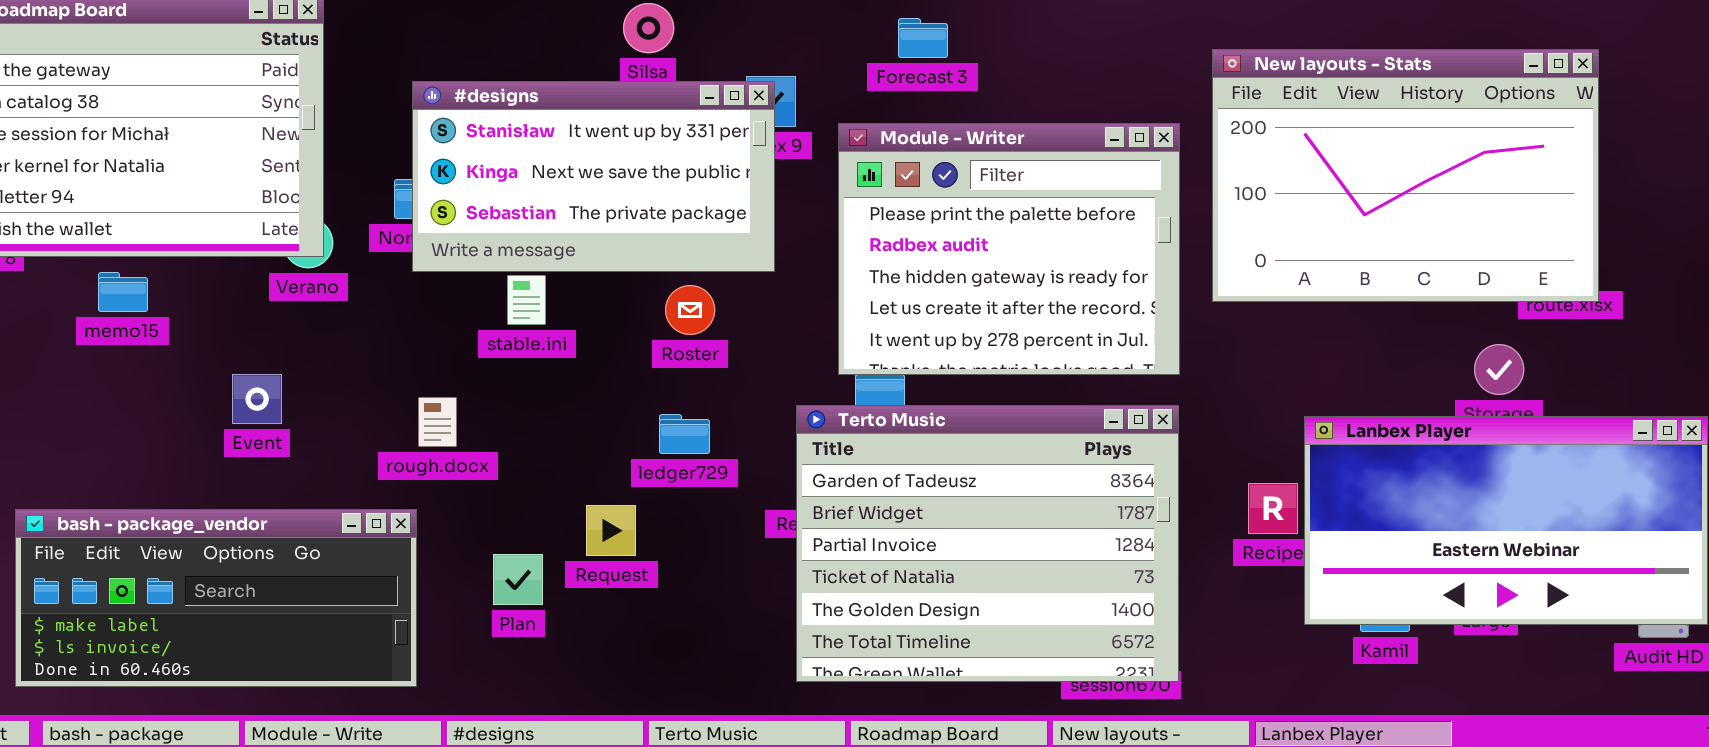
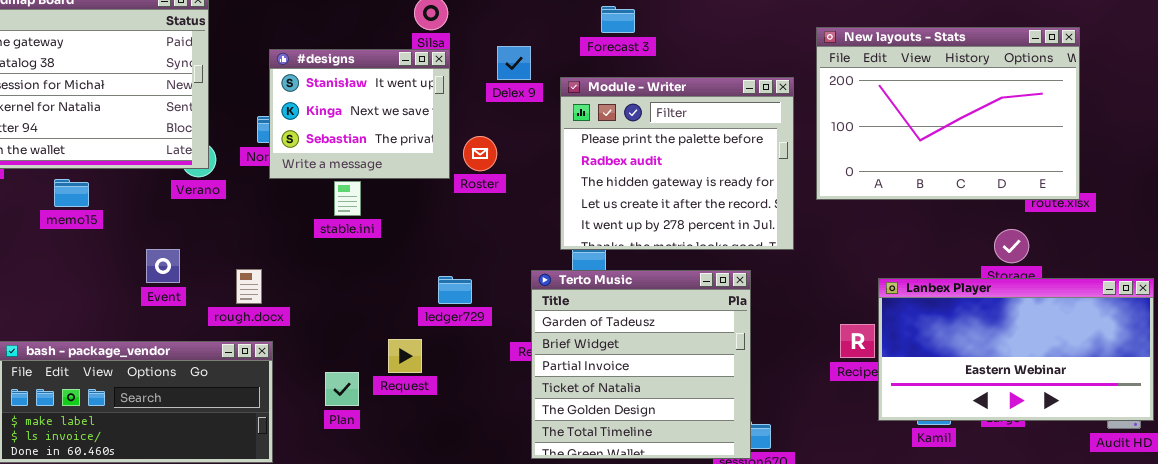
#designs: [412,81,775,272] -> [269,49,450,179], resized
Roster: [665,285,715,335] -> [463,136,497,171], moved
rough.docx: [418,397,457,447] -> [236,269,262,304], moved
Terto Music: [796,405,1179,682] -> [531,270,751,459], resized

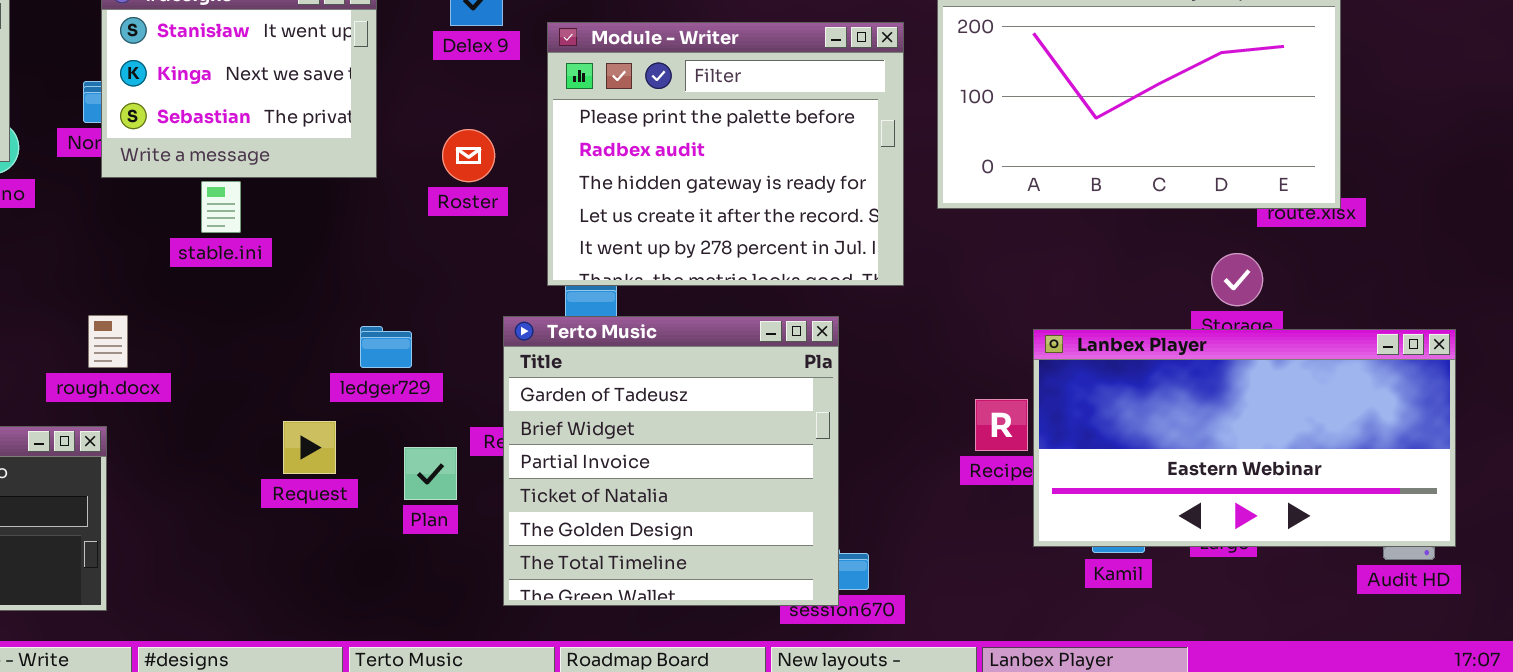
Roster: [463,136,497,171] -> [442,129,495,182], moved
rough.docx: [236,269,262,304] -> [88,315,128,368], moved
Plan: [325,372,359,406] -> [404,447,457,500], moved

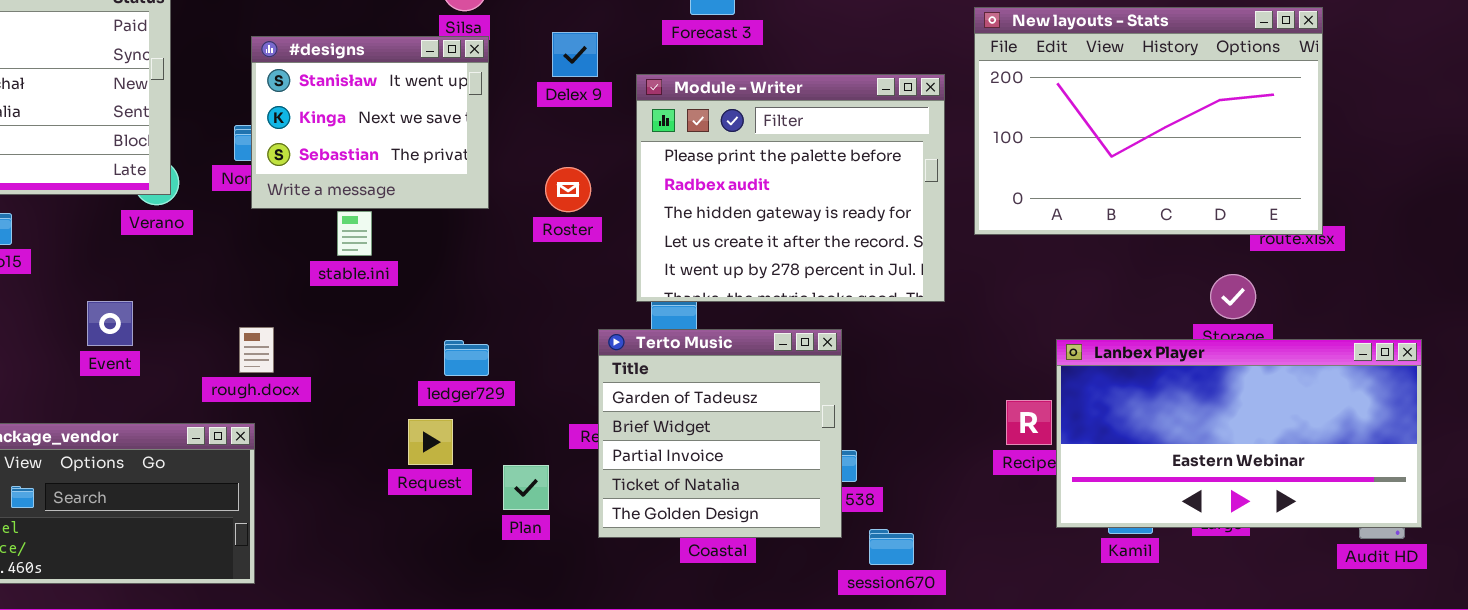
Terto Music: [503,316,839,606] -> [598,329,842,538], resized
ledger729: [360,326,412,368] -> [444,340,489,376], moved
Plan: [404,447,457,500] -> [503,465,549,510], moved

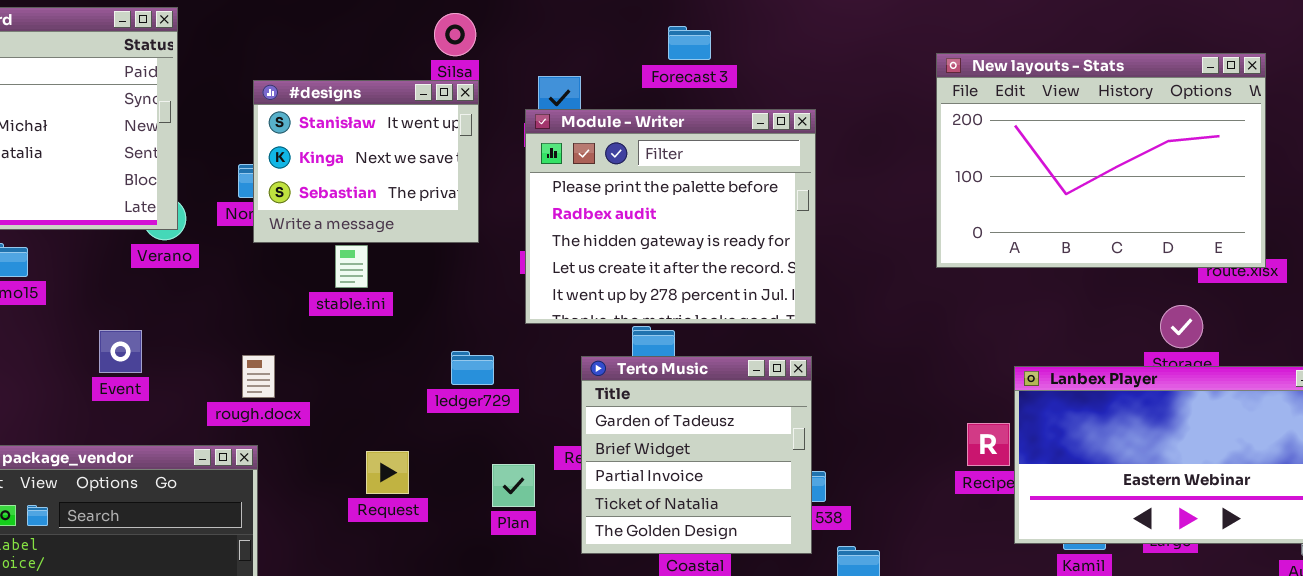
Module - Writer: [636,74,945,302] -> [525,109,816,324], moved
ledger729: [444,340,489,376] -> [451,351,494,385], moved
Request: [408,419,453,465] -> [366,451,409,494], moved
Plan: [503,465,549,510] -> [492,464,535,507], moved

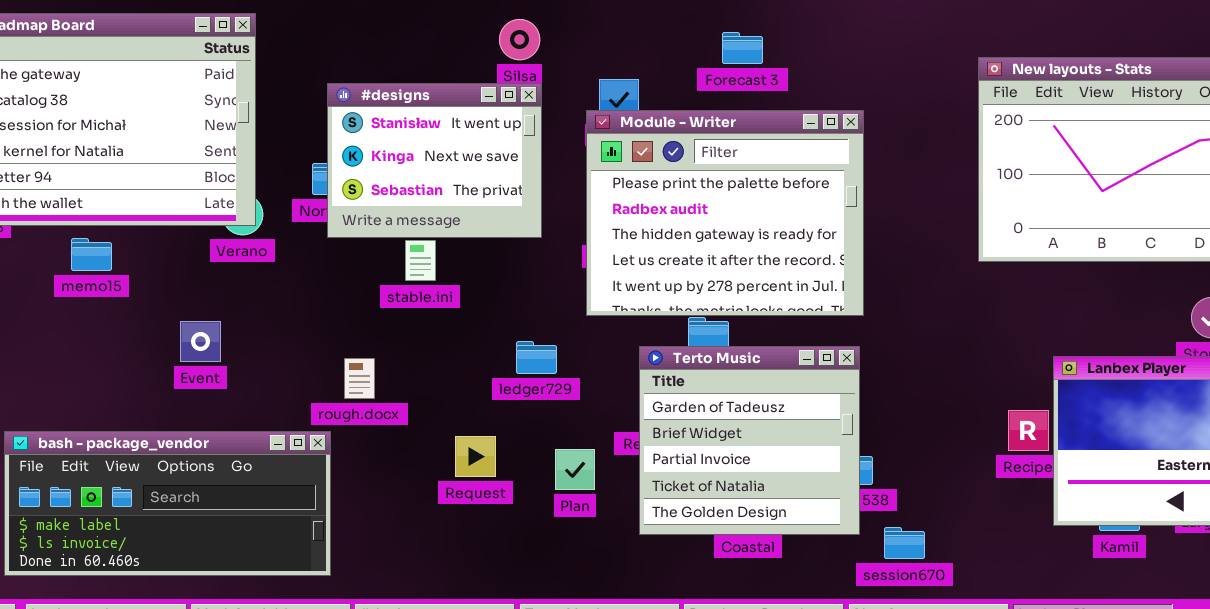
rough.docx: [242,355,275,398] -> [344,358,375,399], moved
Request: [366,451,409,494] -> [455,436,496,477], moved

